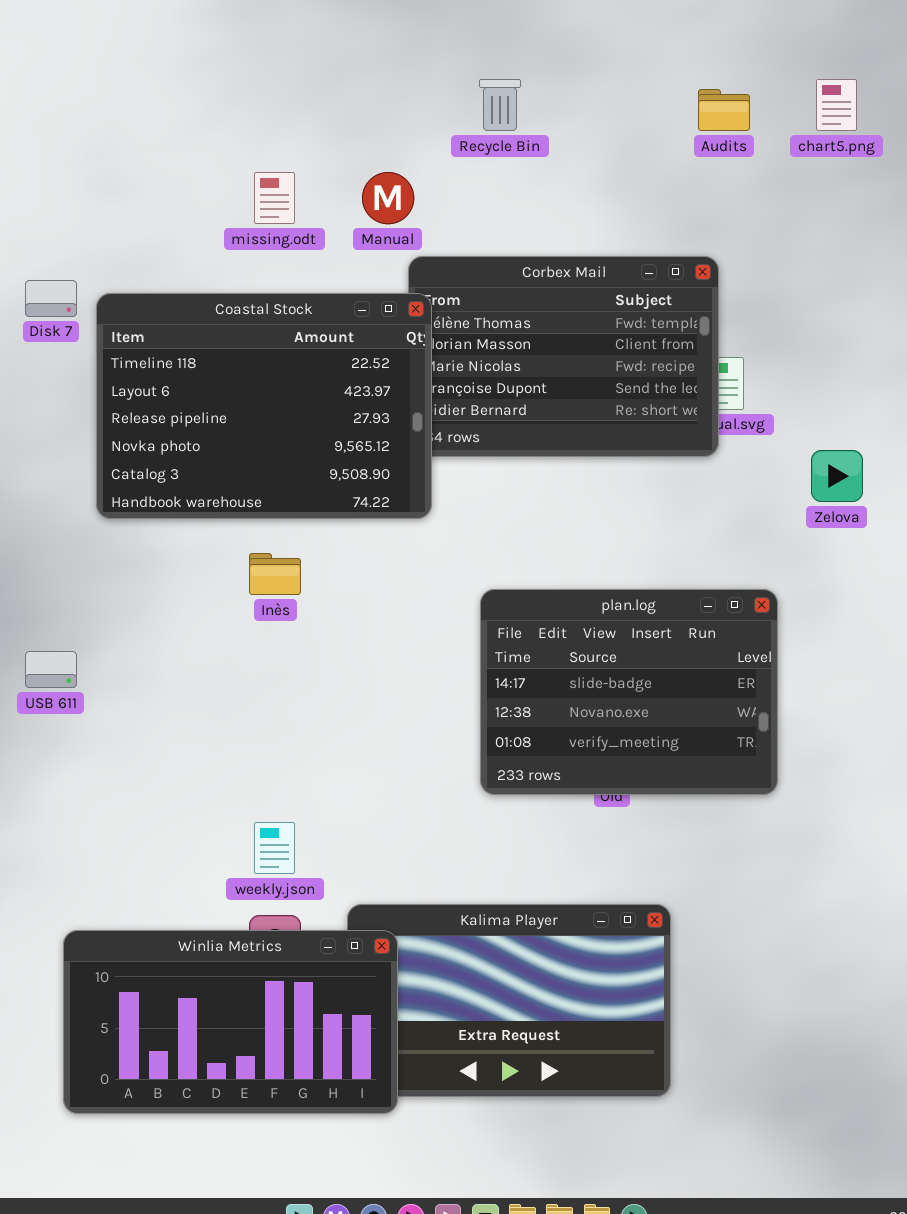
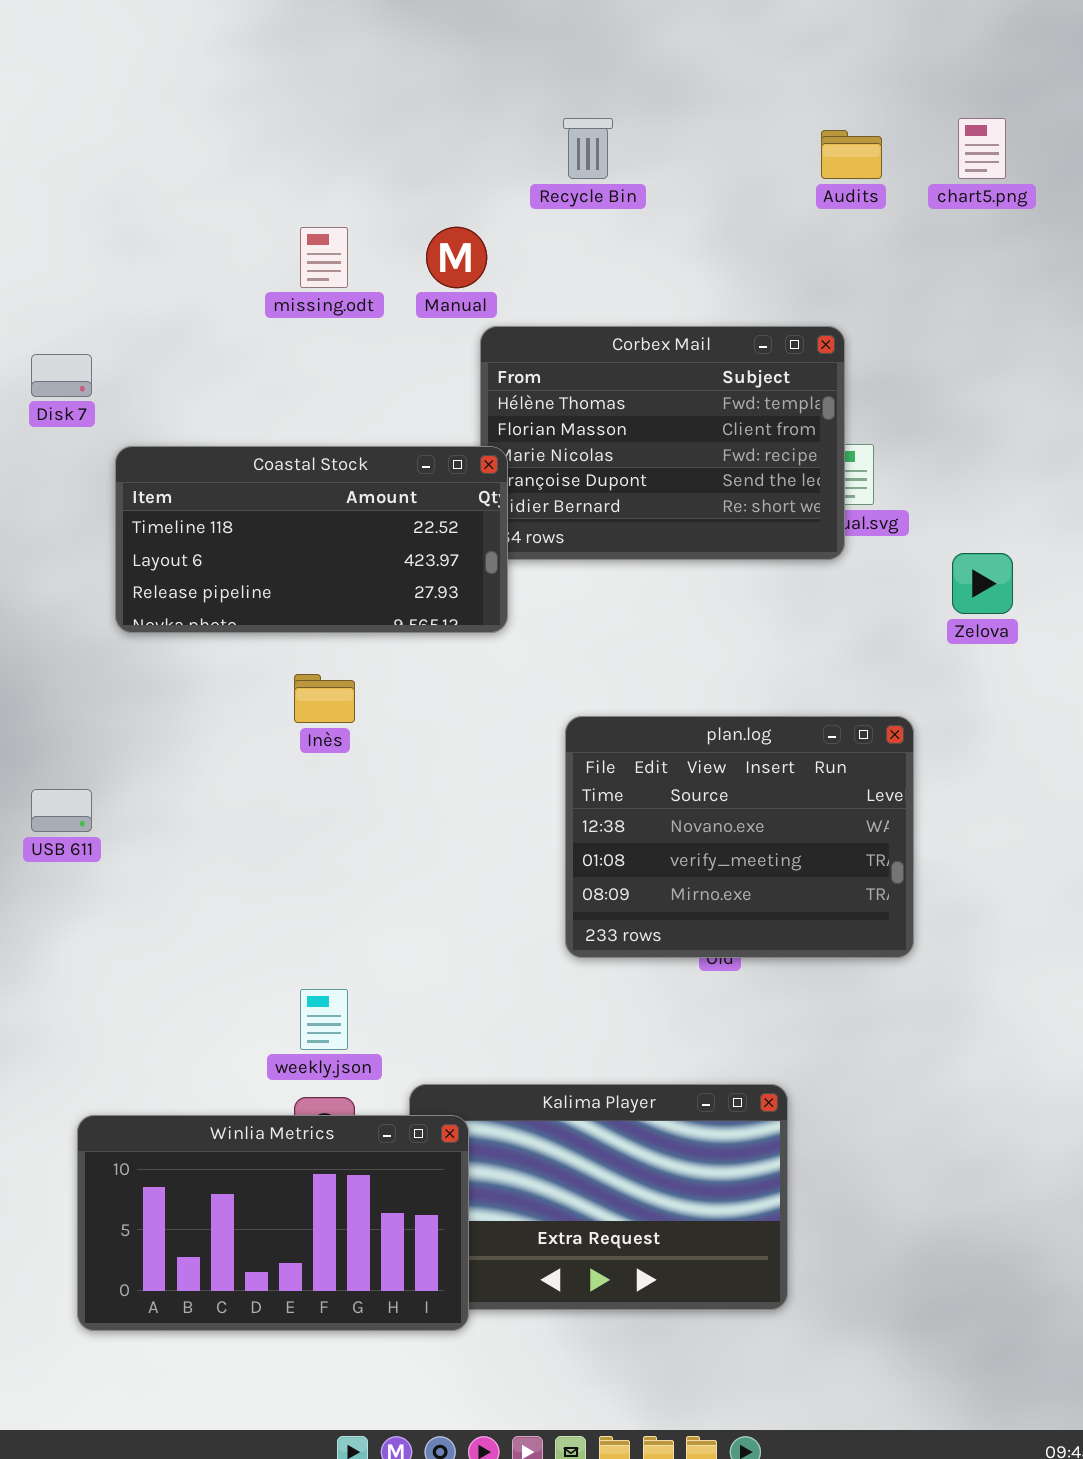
Coastal Stock: [96,293,432,519] -> [115,446,508,633], resized
plan.log: [480,589,778,795] -> [565,716,914,958], scrolled down 1 row

